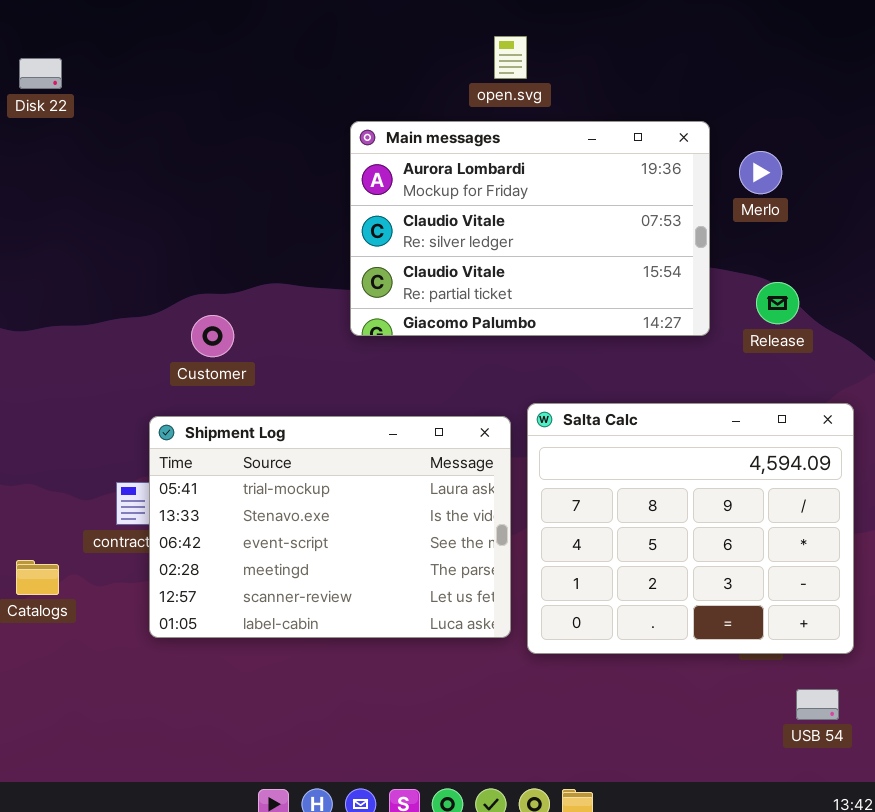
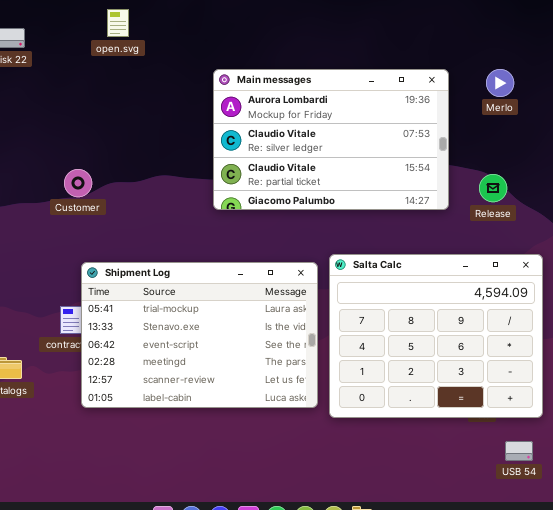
open.svg: [494,36,527,79] -> [107,9,129,37], moved
Merlo: [739,151,782,194] -> [486,69,514,97], moved
Customer: [191,315,234,357] -> [64,169,92,197], moved

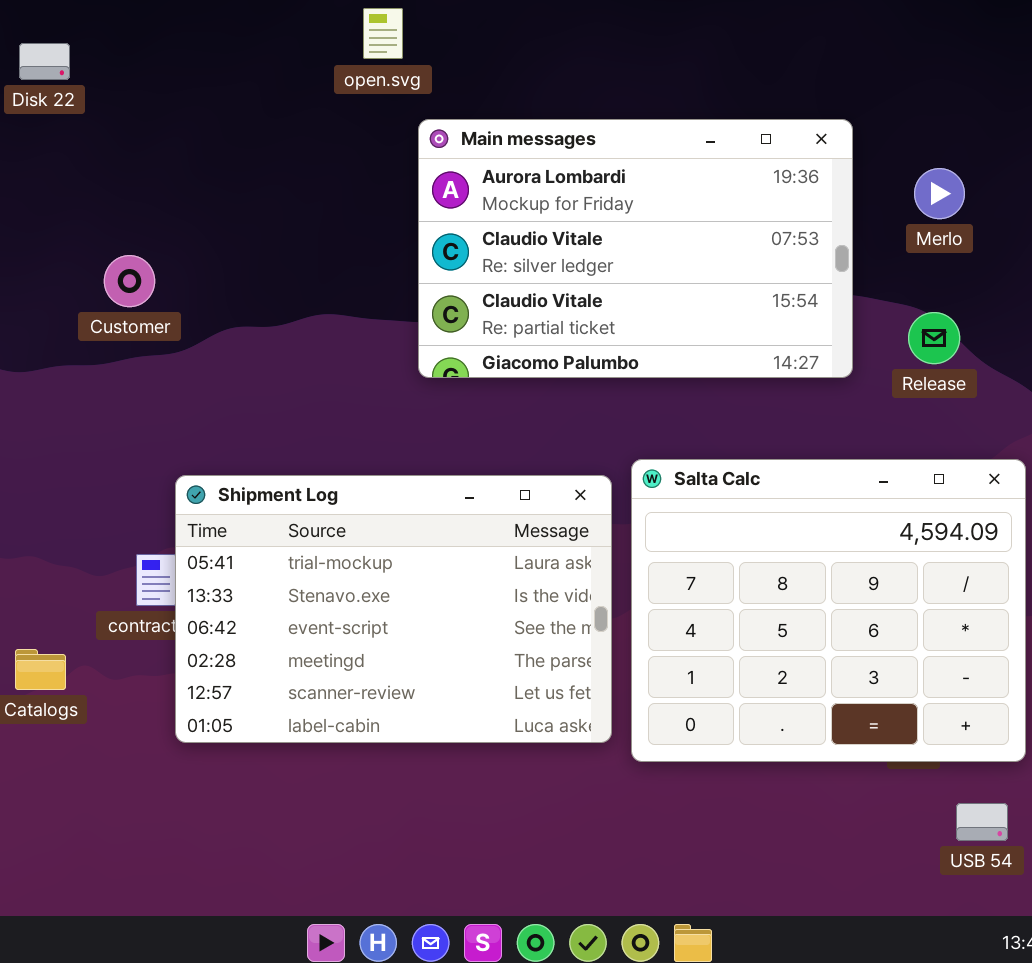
open.svg: [107,9,129,37] -> [363,8,403,59], moved
Merlo: [486,69,514,97] -> [914,168,965,219], moved
Customer: [64,169,92,197] -> [104,255,155,307], moved

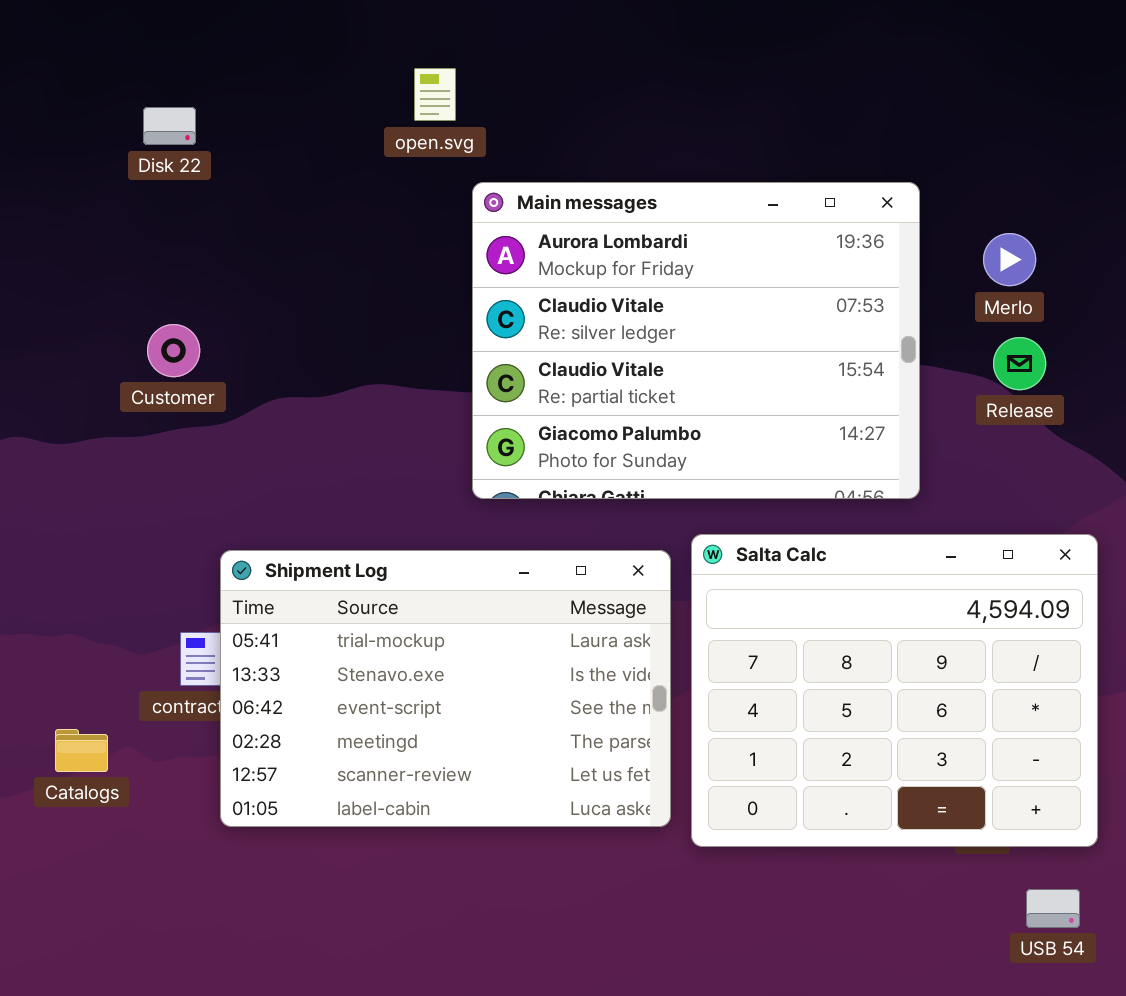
Disk 22: [19,43,70,80] -> [143,107,196,145], moved
Main messages: [418,119,853,378] -> [472,182,920,499], resized
Release: [908,312,960,364] -> [993,337,1046,390], moved

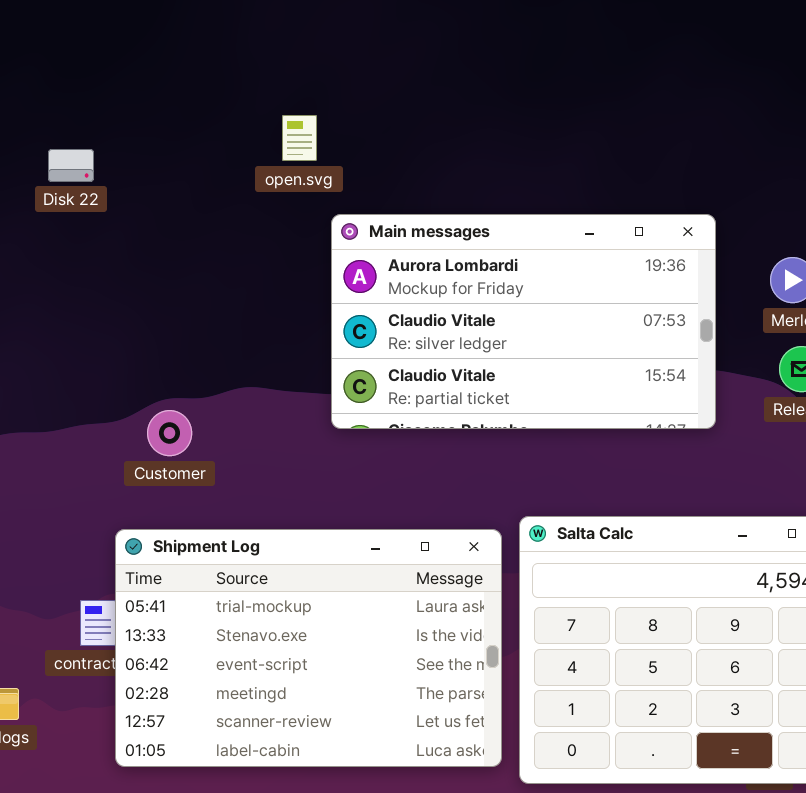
Main messages: [472,182,920,499] -> [331,214,716,429], resized
Customer: [147,324,200,377] -> [147,410,192,456], moved

